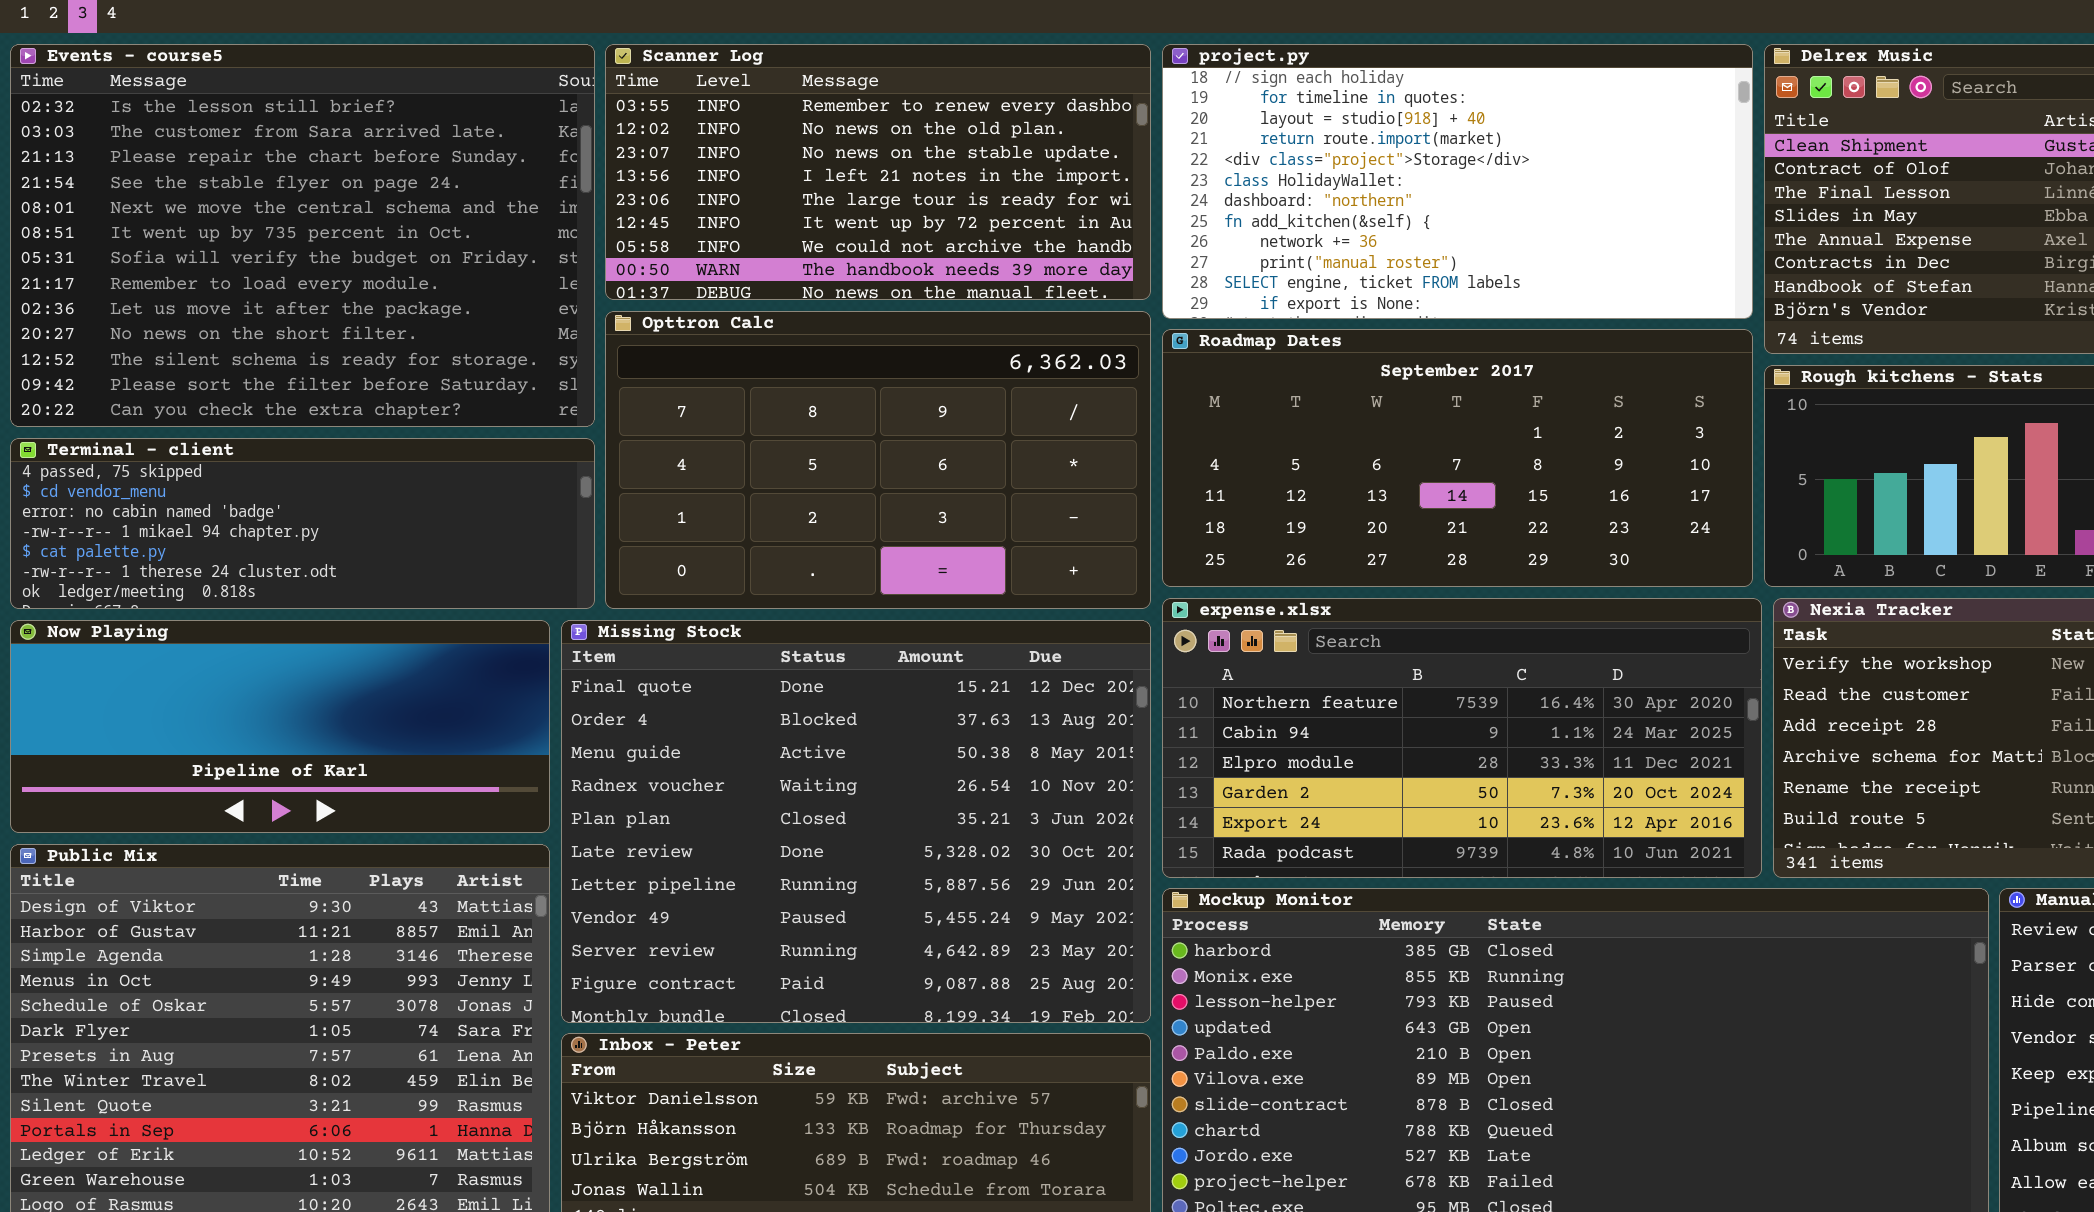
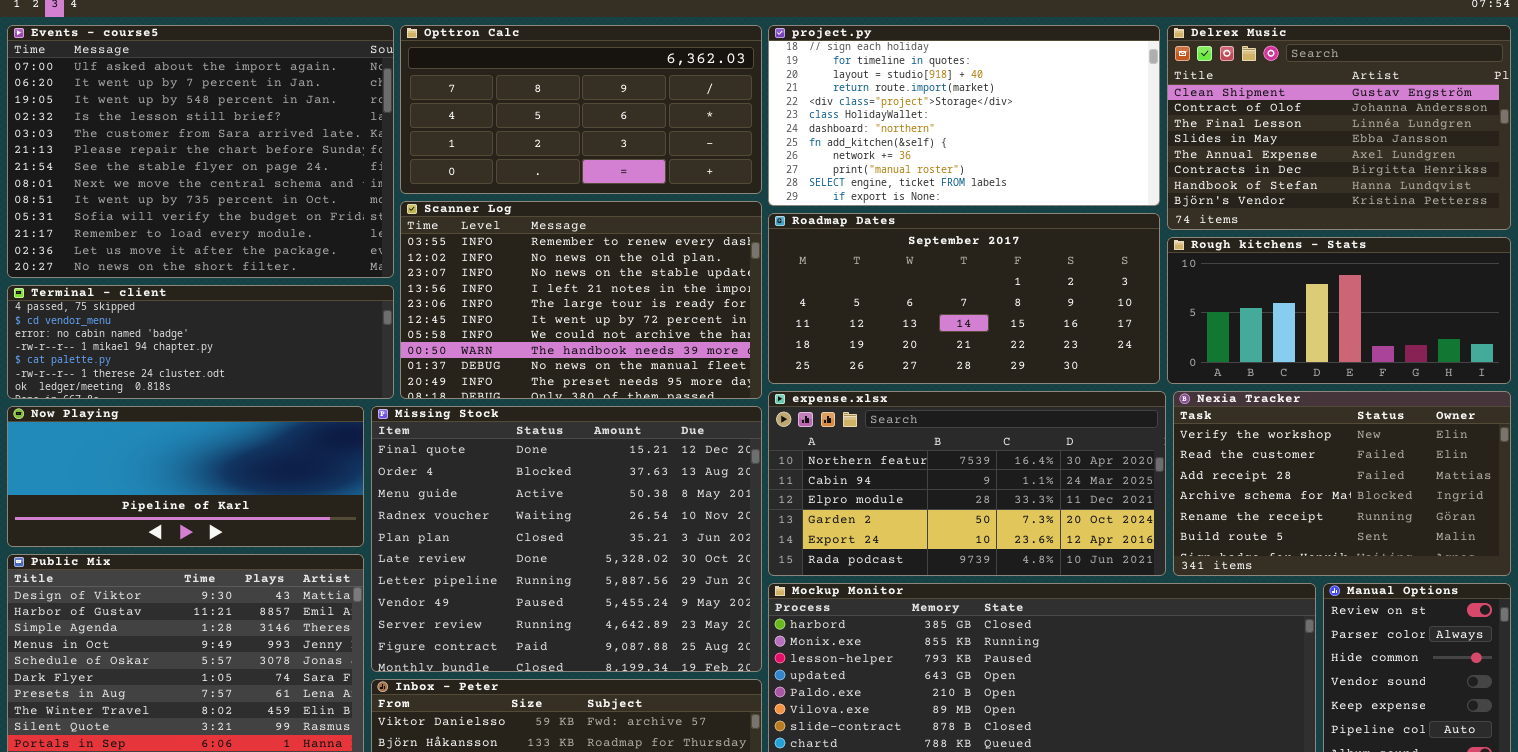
Events - course5: [10,44,595,427] -> [7,25,394,278], scrolled up 3 rows
Scanner Log: [605,44,1151,300] -> [400,201,762,399], moved, resized
Opttron Calc: [605,311,1151,609] -> [400,25,762,194], moved, resized

